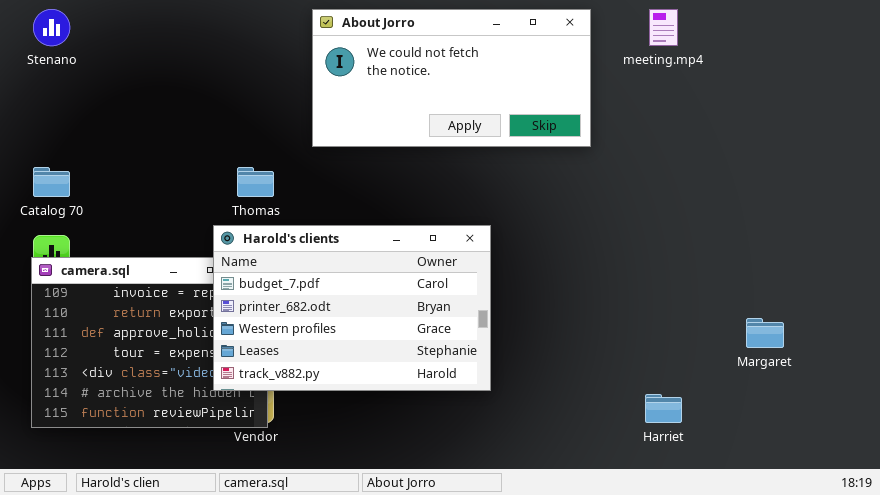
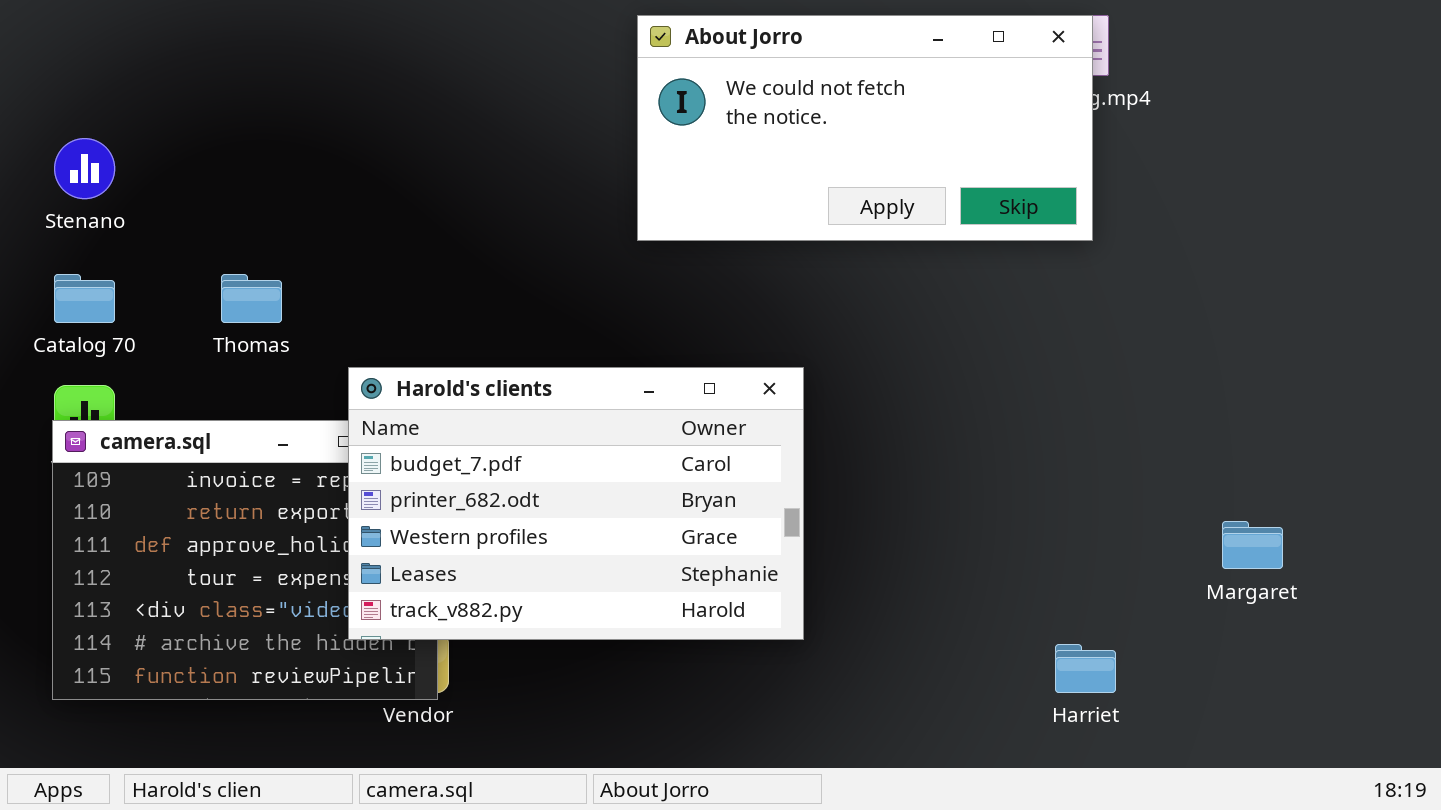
Stenano: [33,9,70,46] -> [54,138,115,199], moved
About Jorro: [312,9,591,147] -> [637,15,1093,241], moved
Thomas: [237,167,274,197] -> [221,274,282,323], moved

